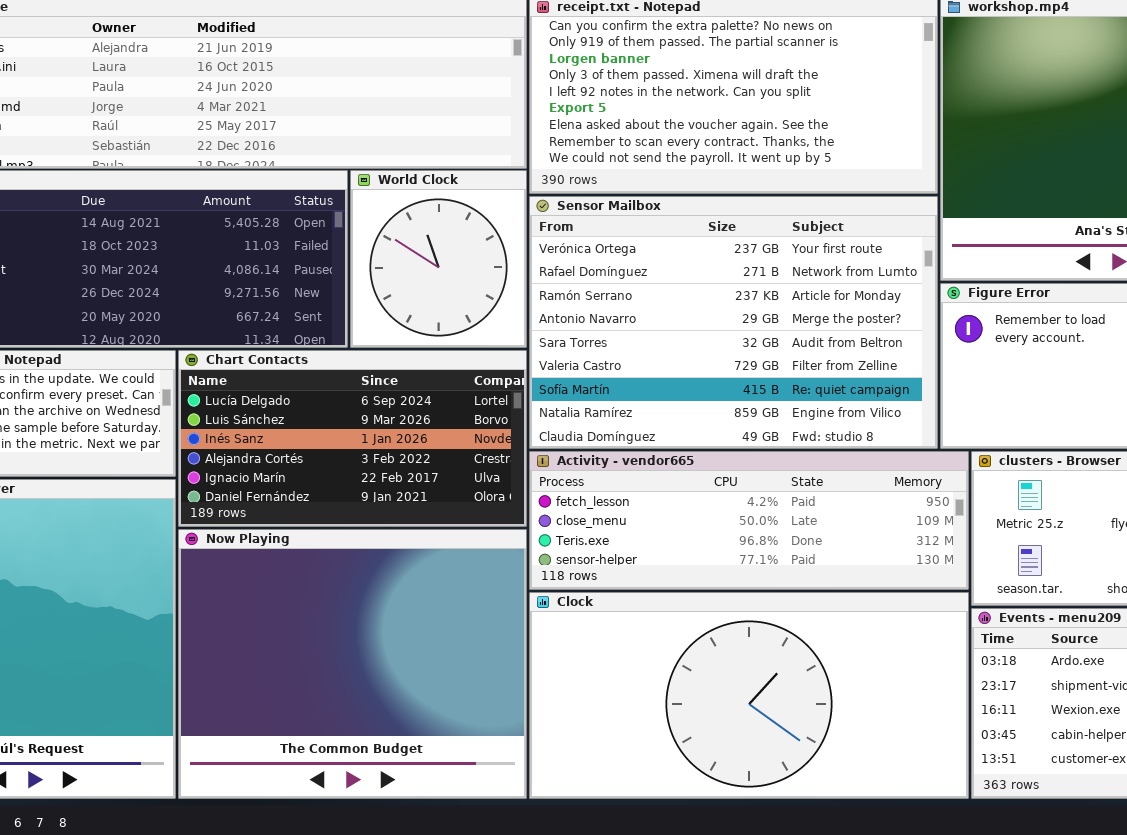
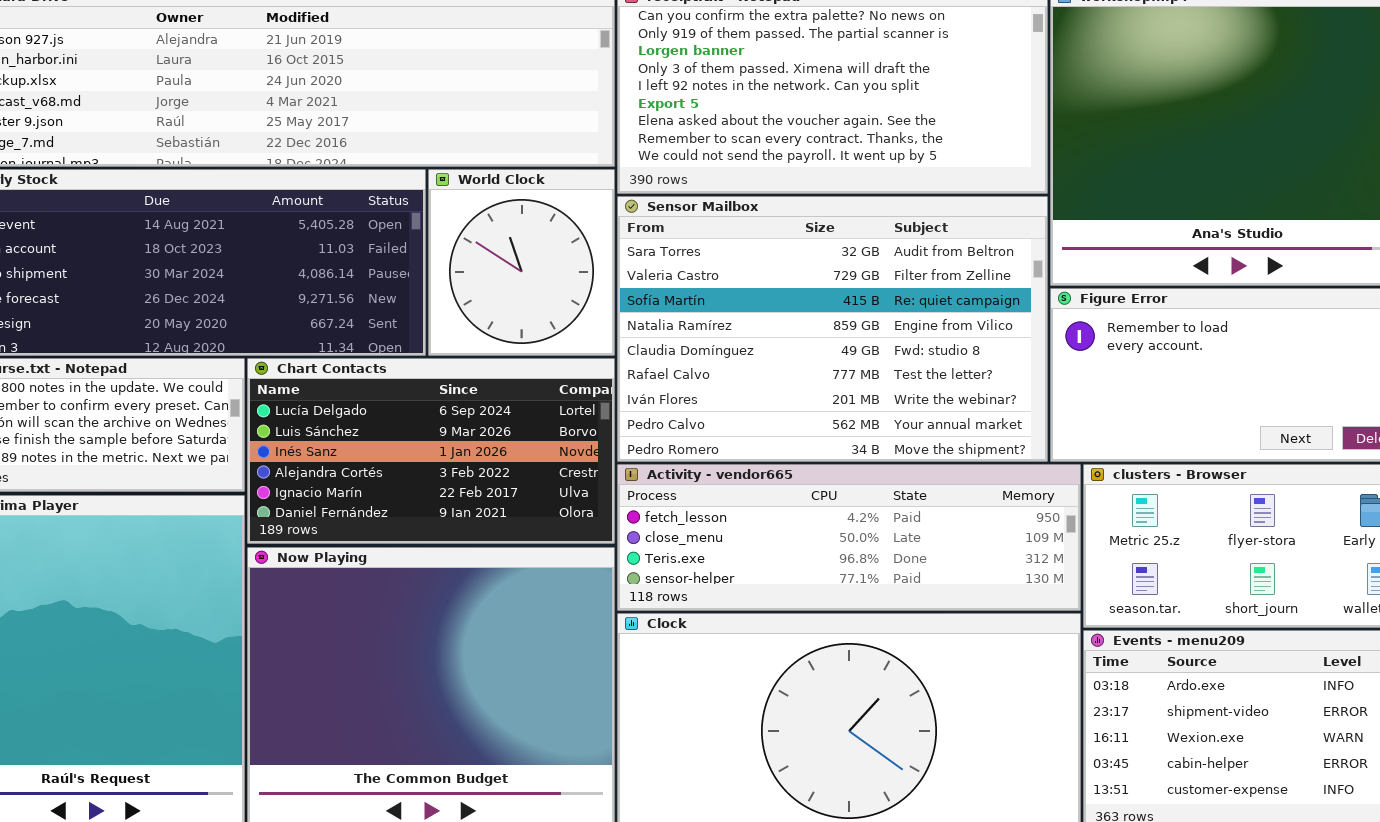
Sensor Mailbox: [529,196,938,449] -> [617,196,1048,462], scrolled down 4 rows

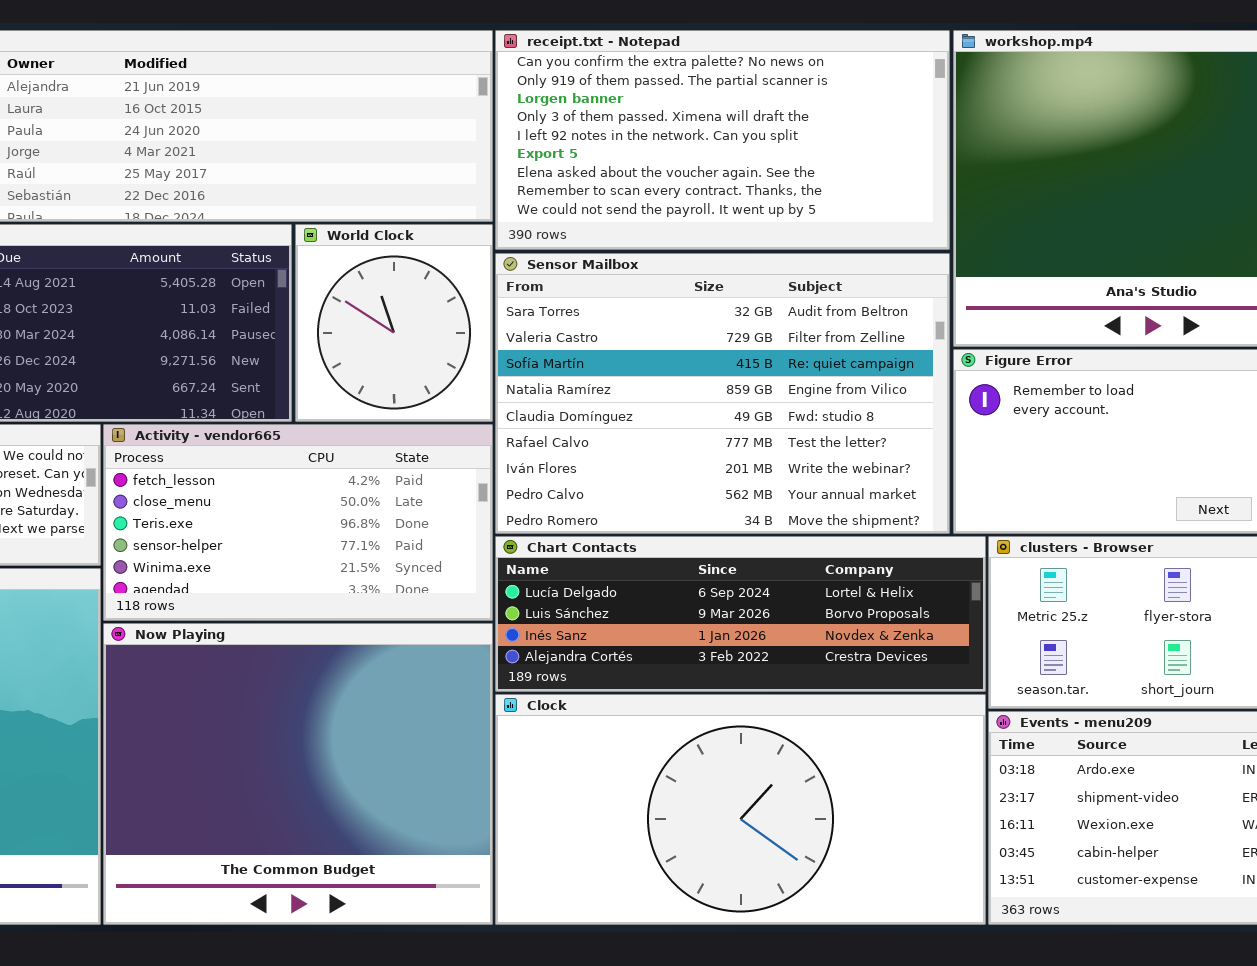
Chart Contacts: [247,358,615,544] -> [495,536,986,692], moved, resized
Activity - vendor665: [617,464,1081,611] -> [103,424,493,621], moved, resized

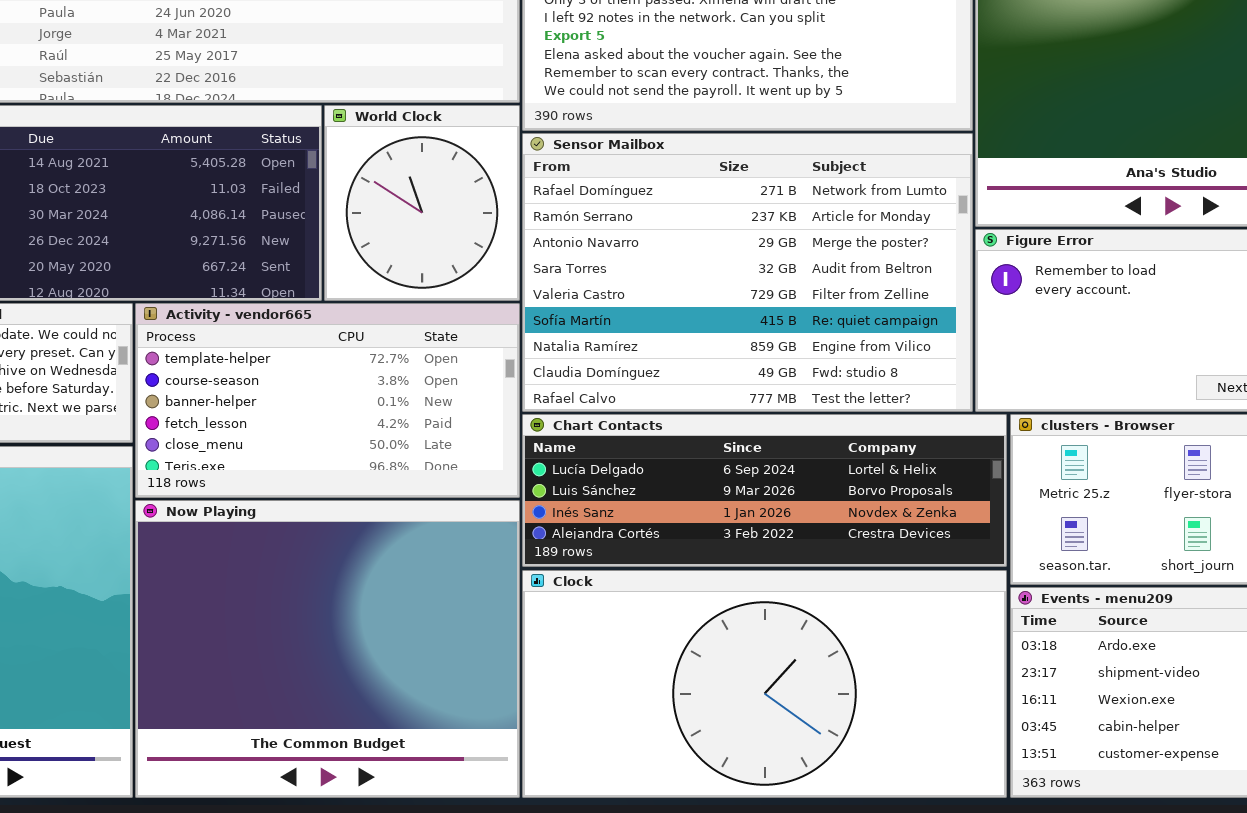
Sensor Mailbox: [495,253,950,534] -> [522,133,973,412], scrolled up 3 rows
Activity - vendor665: [103,424,493,621] -> [135,303,520,498], scrolled up 3 rows

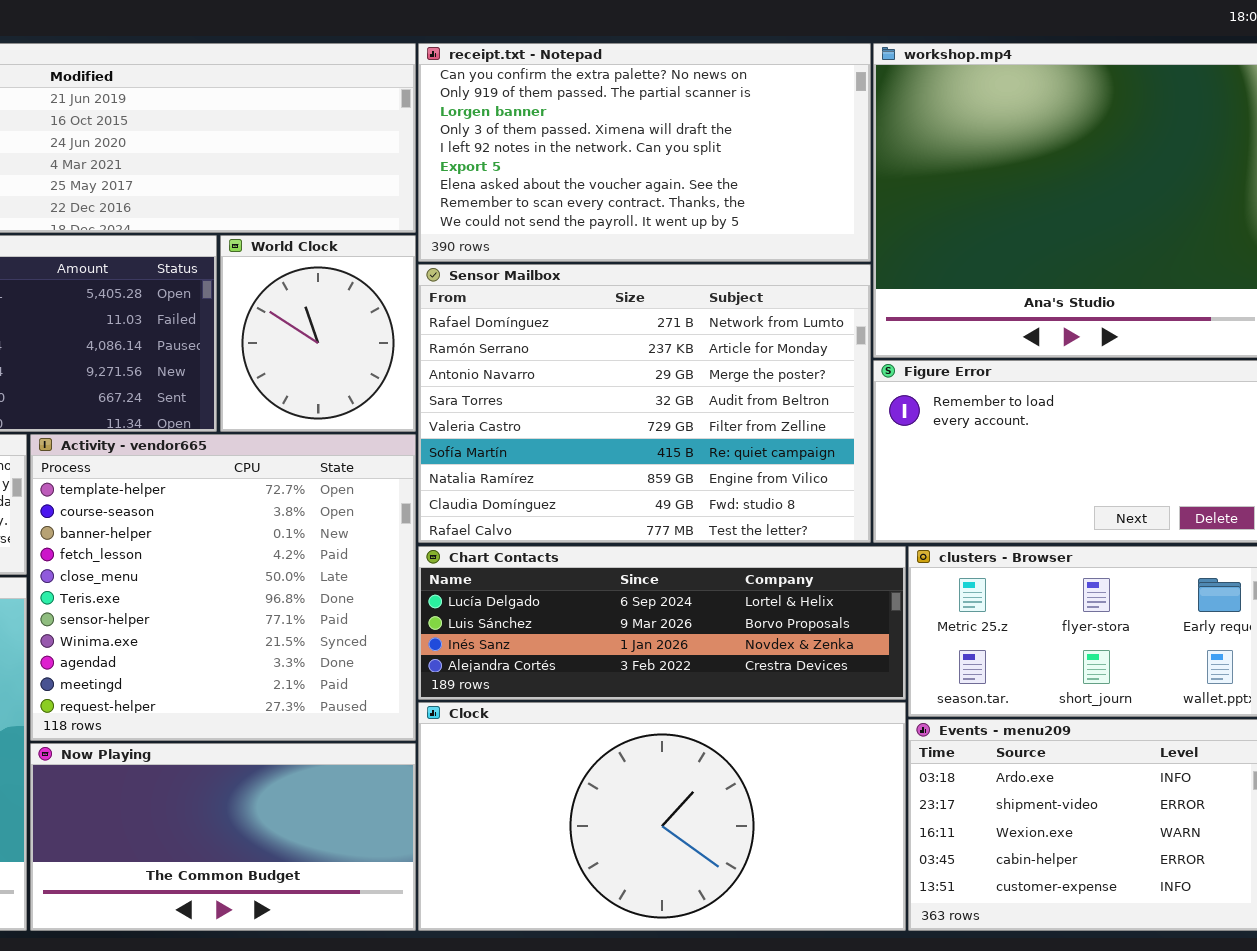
Activity - vendor665: [135,303,520,498] -> [30,434,416,741], resized
Now Playing: [135,500,520,798] -> [30,743,416,931], resized

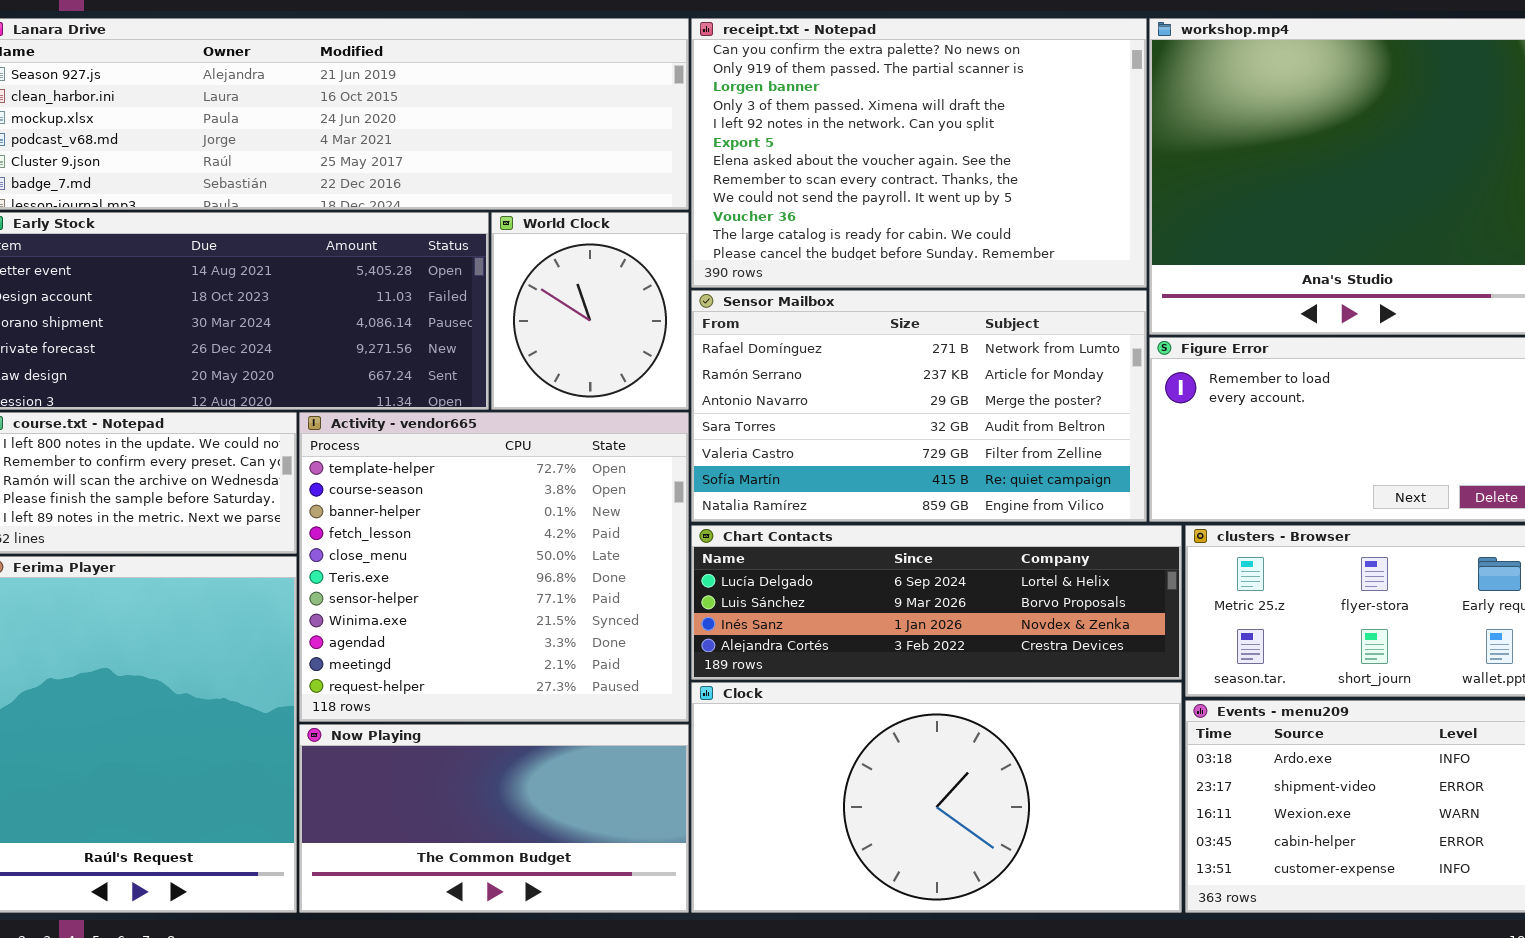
receipt.txt - Notepad: [418,43,871,262] -> [691,18,1147,288], resized
Sensor Mailbox: [418,264,871,543] -> [691,290,1147,522], resized

